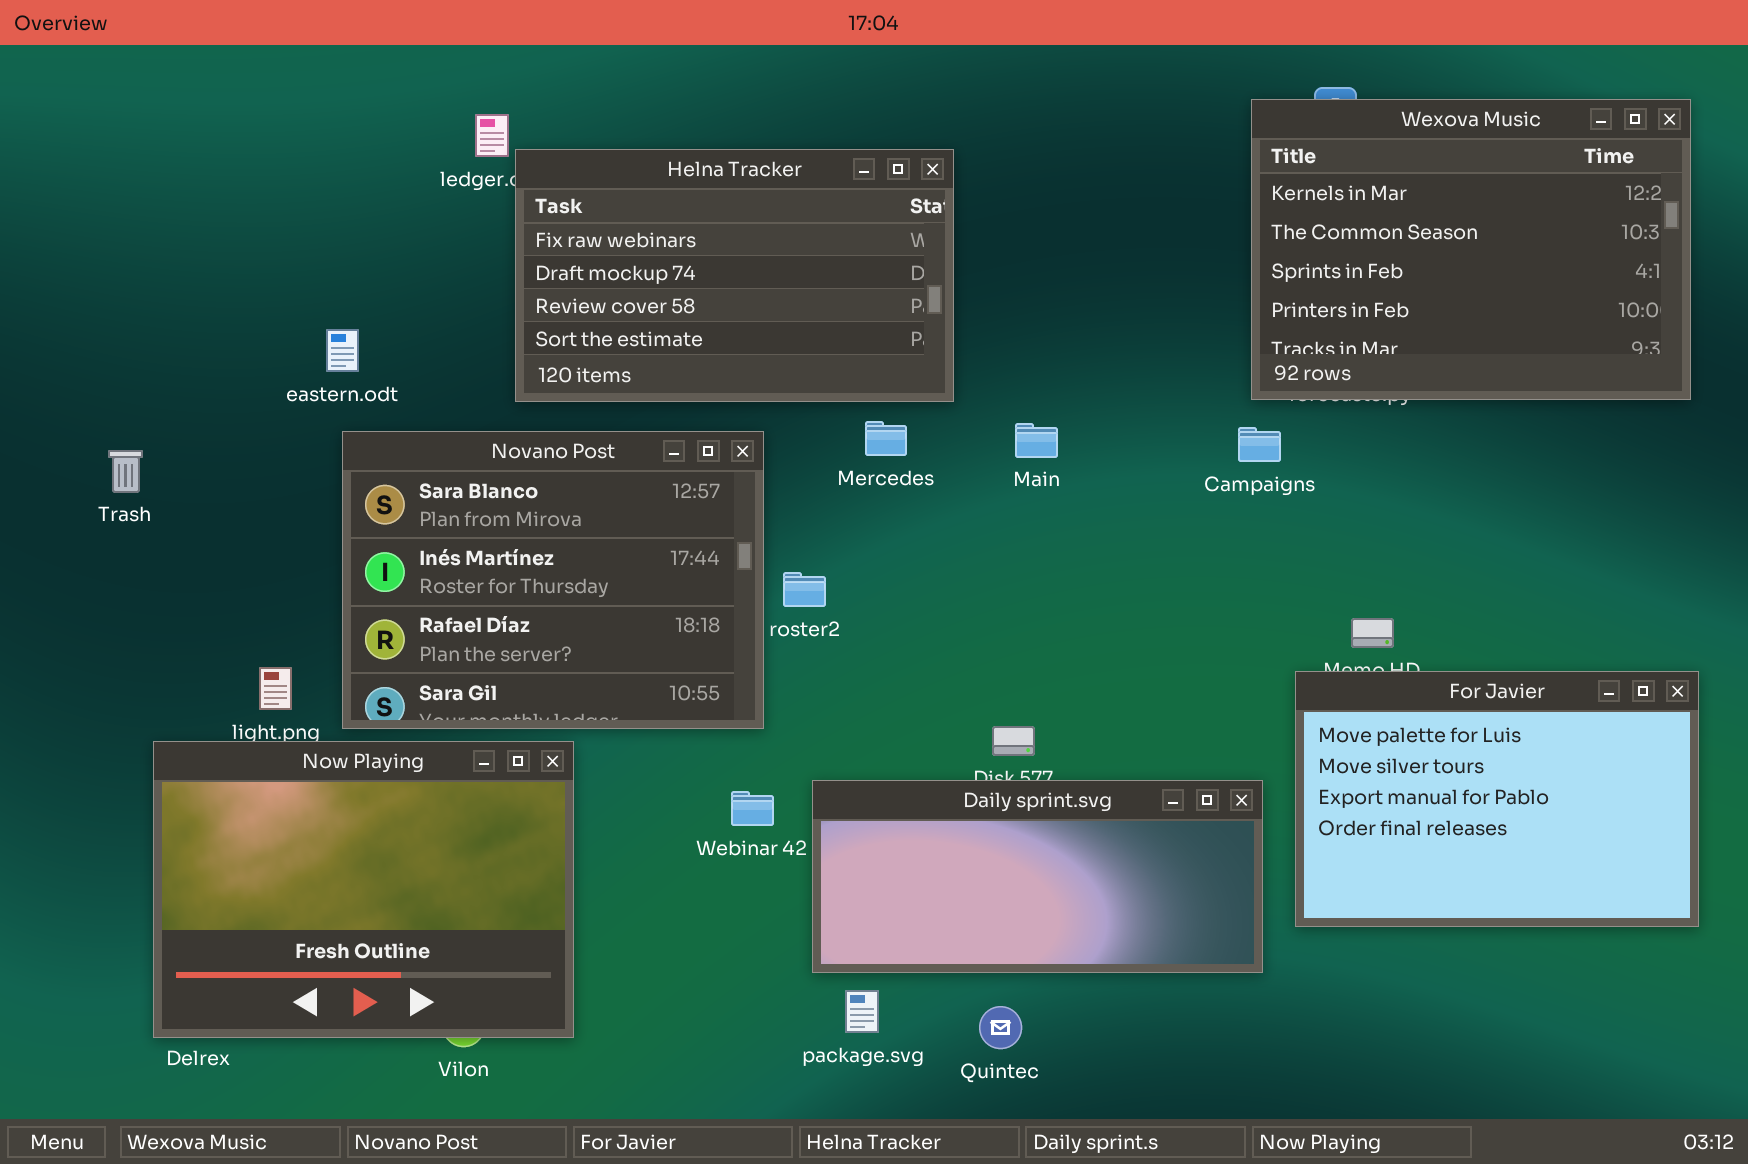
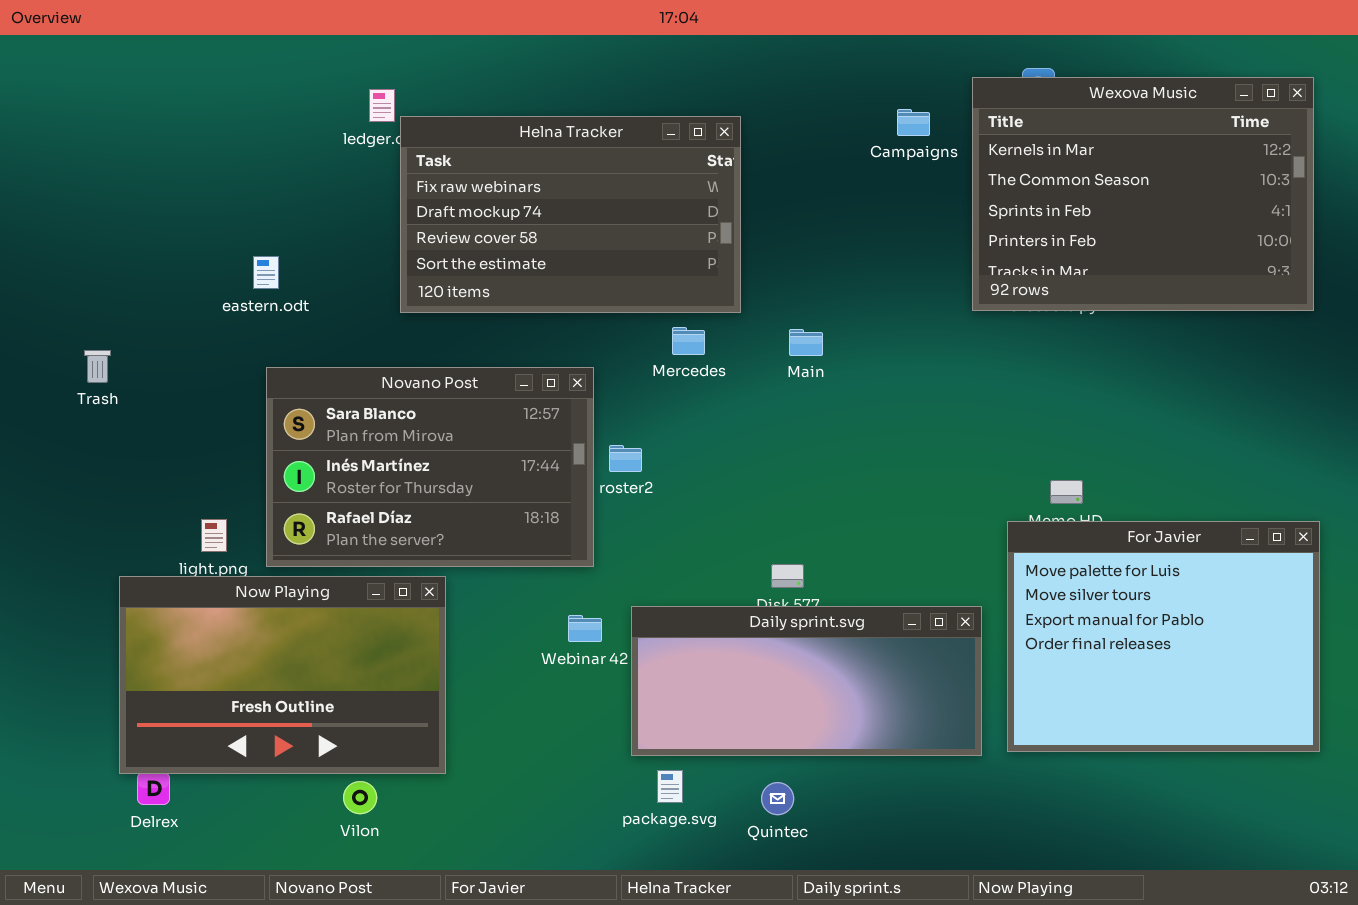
Campaigns: [1238,427,1281,462] -> [897,109,930,136], moved
Novano Post: [342,431,764,729] -> [266,367,594,567], resized
For Javier: [1295,671,1699,927] -> [1007,521,1320,752], resized
Now Playing: [153,741,574,1038] -> [119,576,446,774], resized

